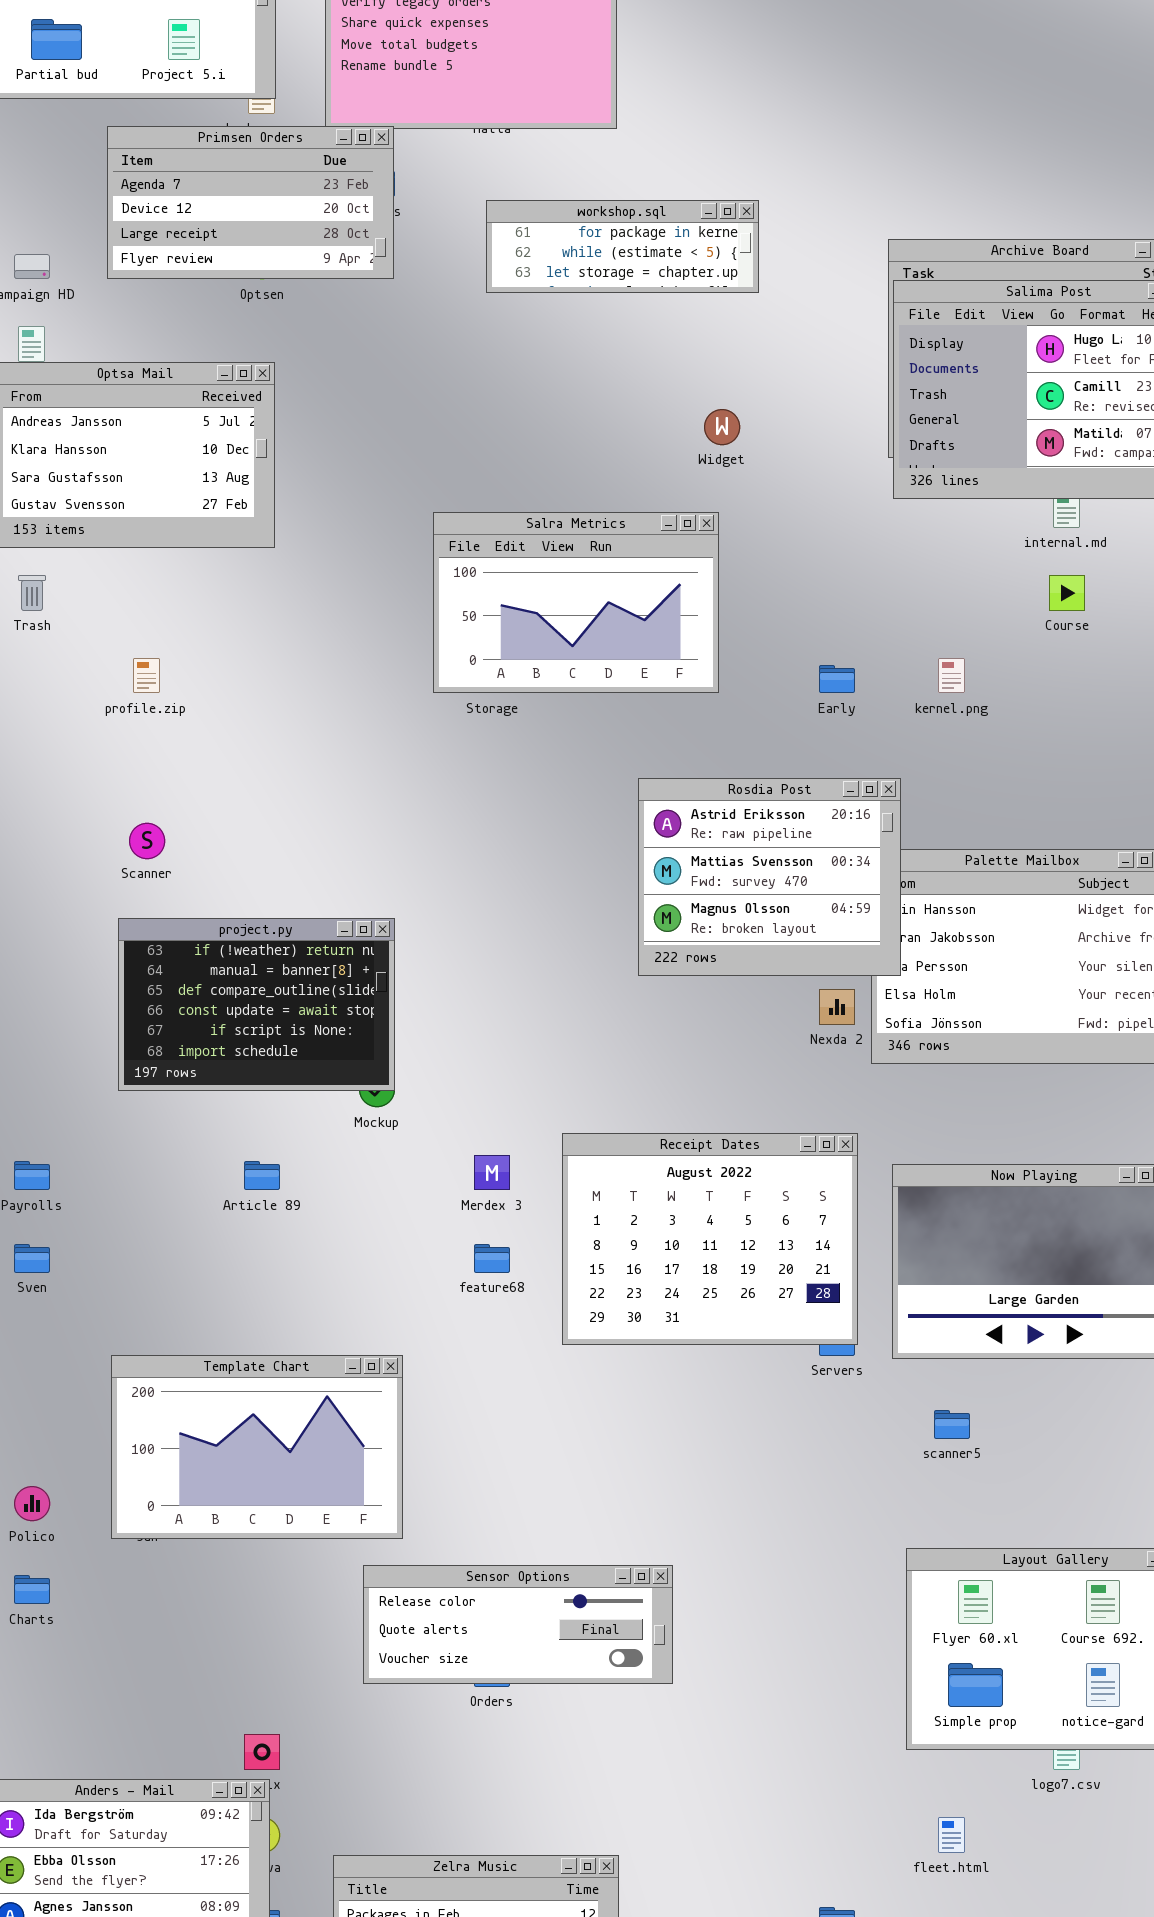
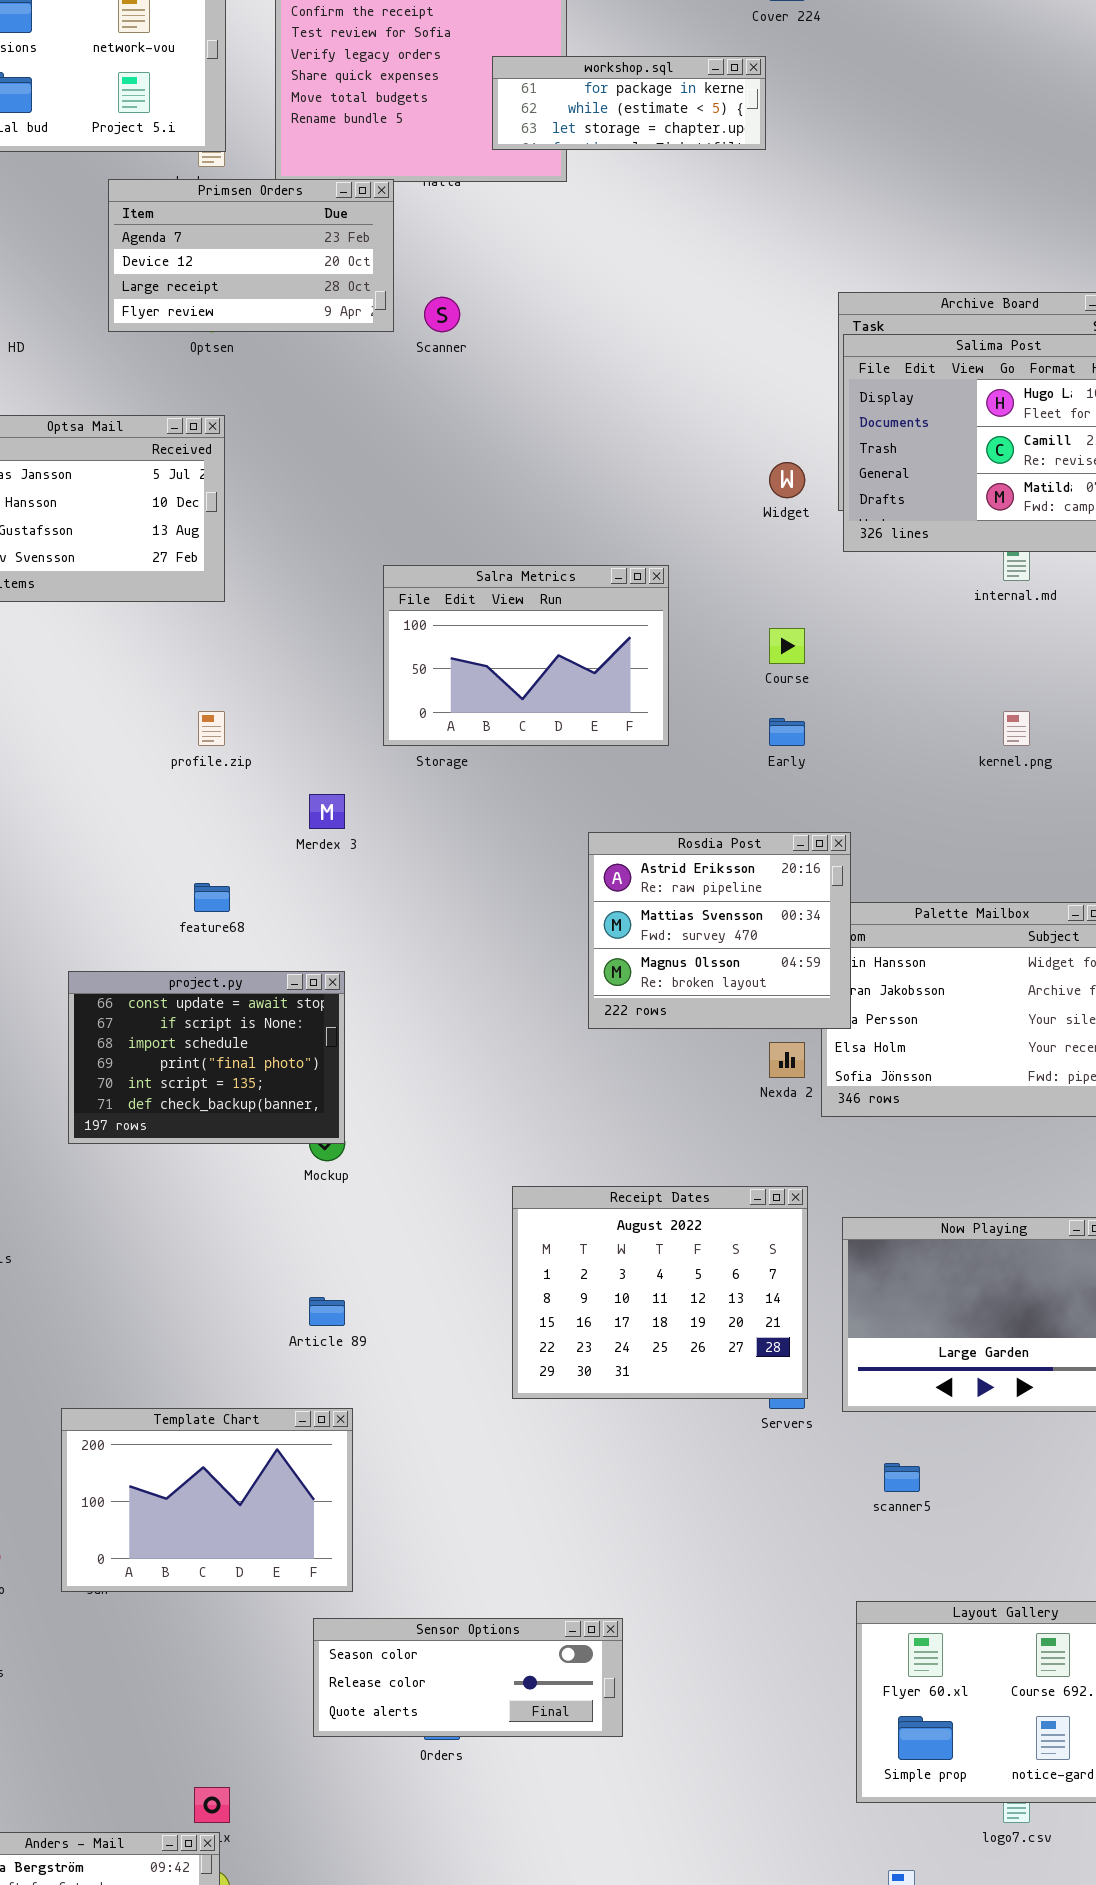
Primsen Orders: [107,126,394,279] -> [108,179,394,332], moved
workshop.sql: [486,200,759,293] -> [492,56,766,150], moved
Widget: [704,409,740,445] -> [769,462,805,498], moved
Course: [1049,575,1085,611] -> [769,628,805,664], moved
profile.zip: [133,658,160,693] -> [198,711,225,746], moved
kernel.png: [938,658,965,693] -> [1003,711,1030,746], moved
Scanner: [129,823,165,859] -> [424,297,460,332], moved
project.py: [118,918,395,1091] -> [68,971,345,1144], scrolled down 3 rows
Merdex 3: [474,1155,510,1190] -> [309,794,345,829], moved
Article 89: [244,1161,280,1190] -> [309,1297,345,1326], moved
feature68: [474,1244,510,1273] -> [194,883,230,912], moved
Sensor Options: [363,1565,673,1684] -> [313,1618,623,1737], scrolled up 1 row

